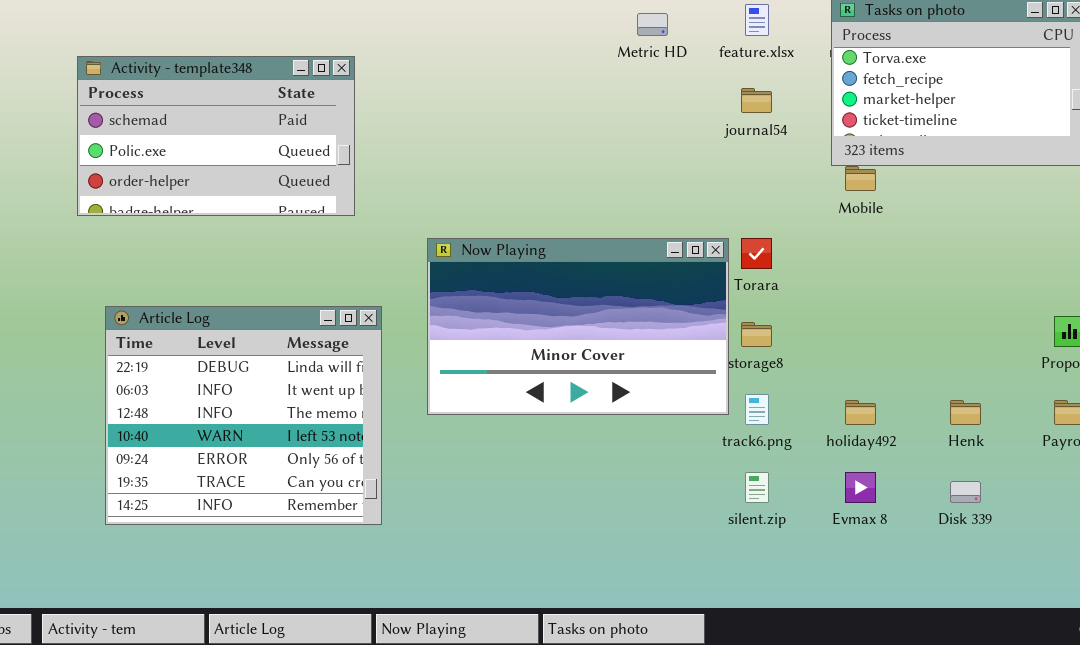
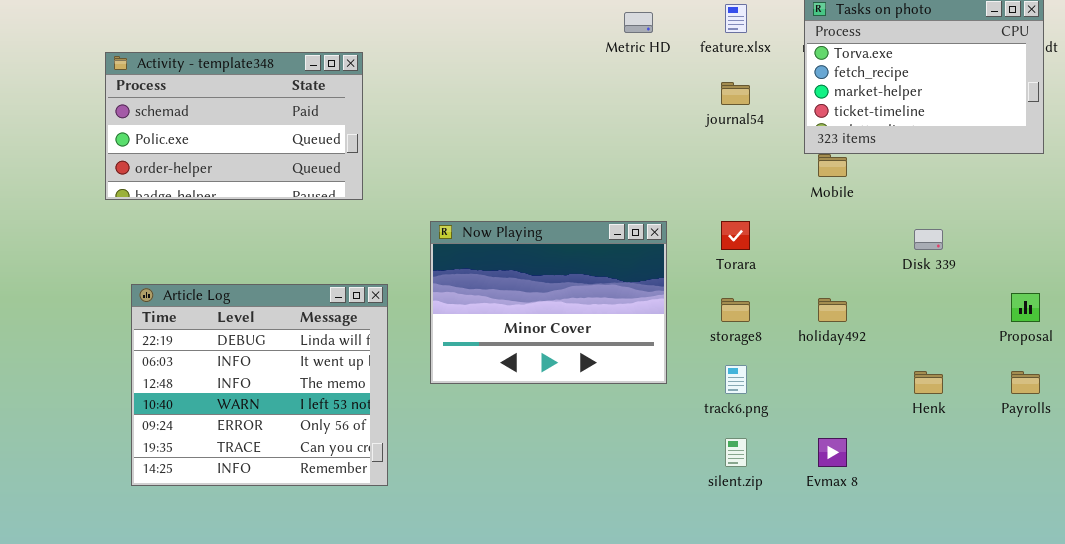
Now Playing: [427,238,729,415] -> [430,221,667,384], resized
holiday492: [845,400,876,425] -> [818,298,847,322], moved
Disk 339: [950,481,981,503] -> [914,229,943,250], moved

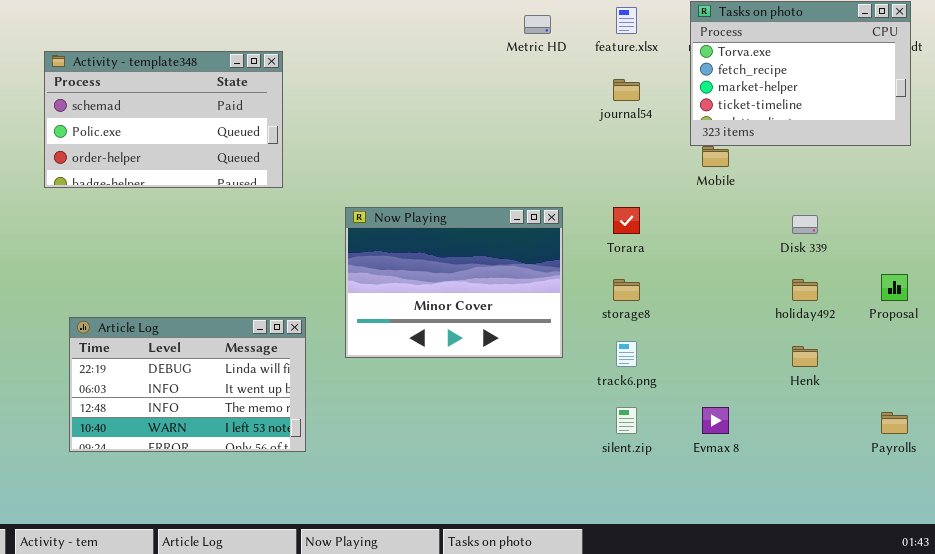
Article Log: [131,284,388,486] -> [69,317,306,452], resized
holiday492: [818,298,847,322] -> [792,279,818,301], moved
Payrolls: [1011,371,1040,394] -> [881,412,908,434], moved

